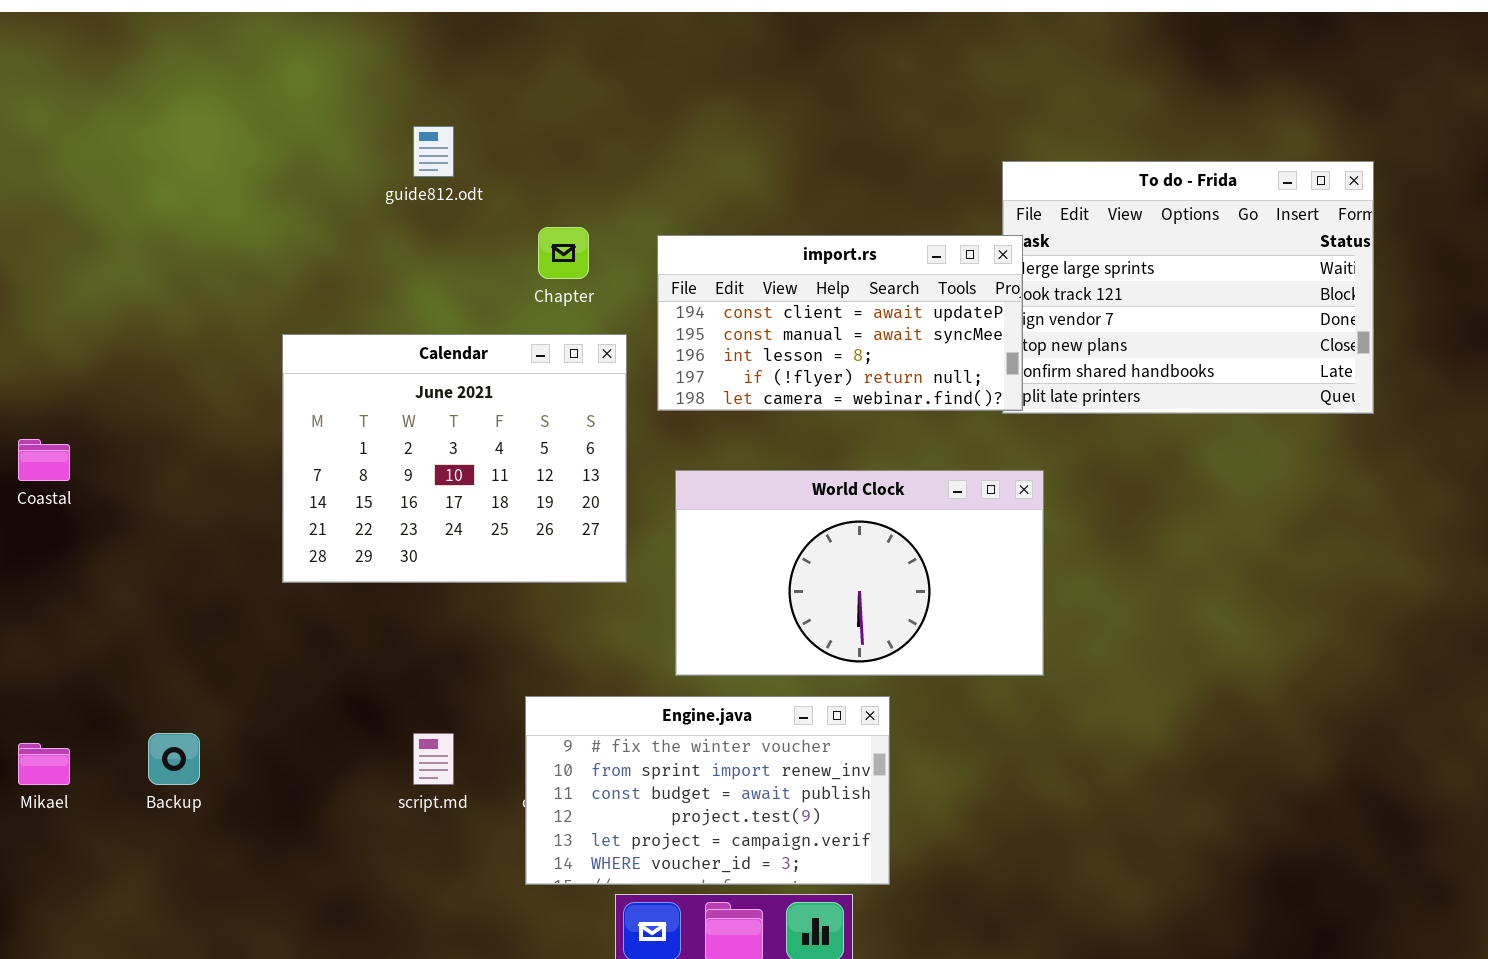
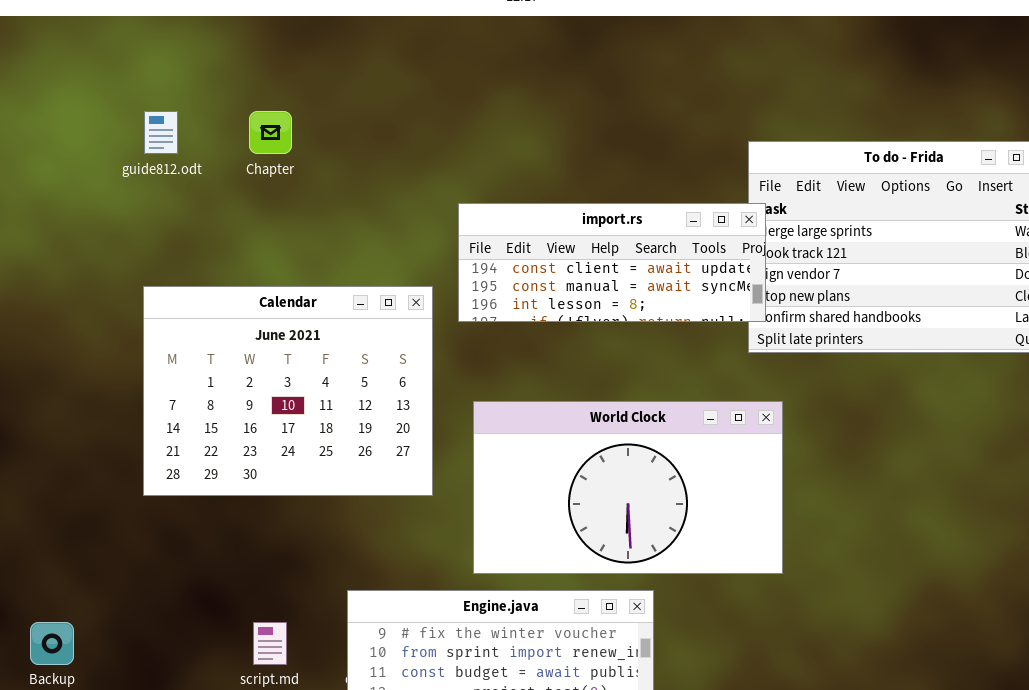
guide812.odt: [413,126,454,177] -> [144,111,178,154], moved
Chapter: [538,227,589,279] -> [249,111,292,154], moved
import.rs: [657,235,1023,411] -> [458,203,766,322], resized

